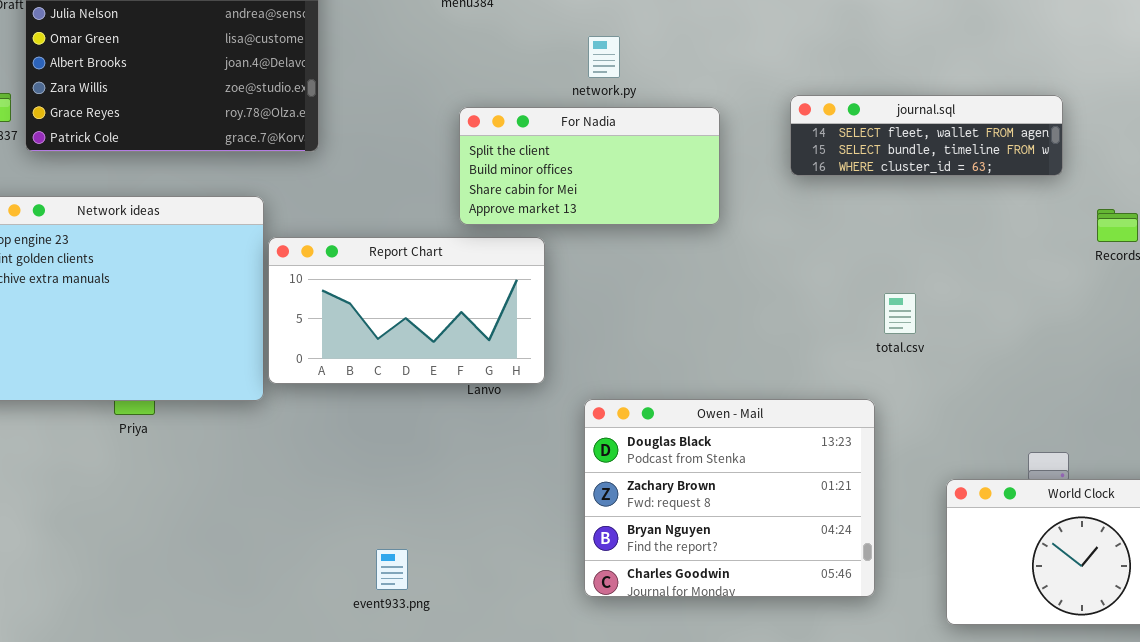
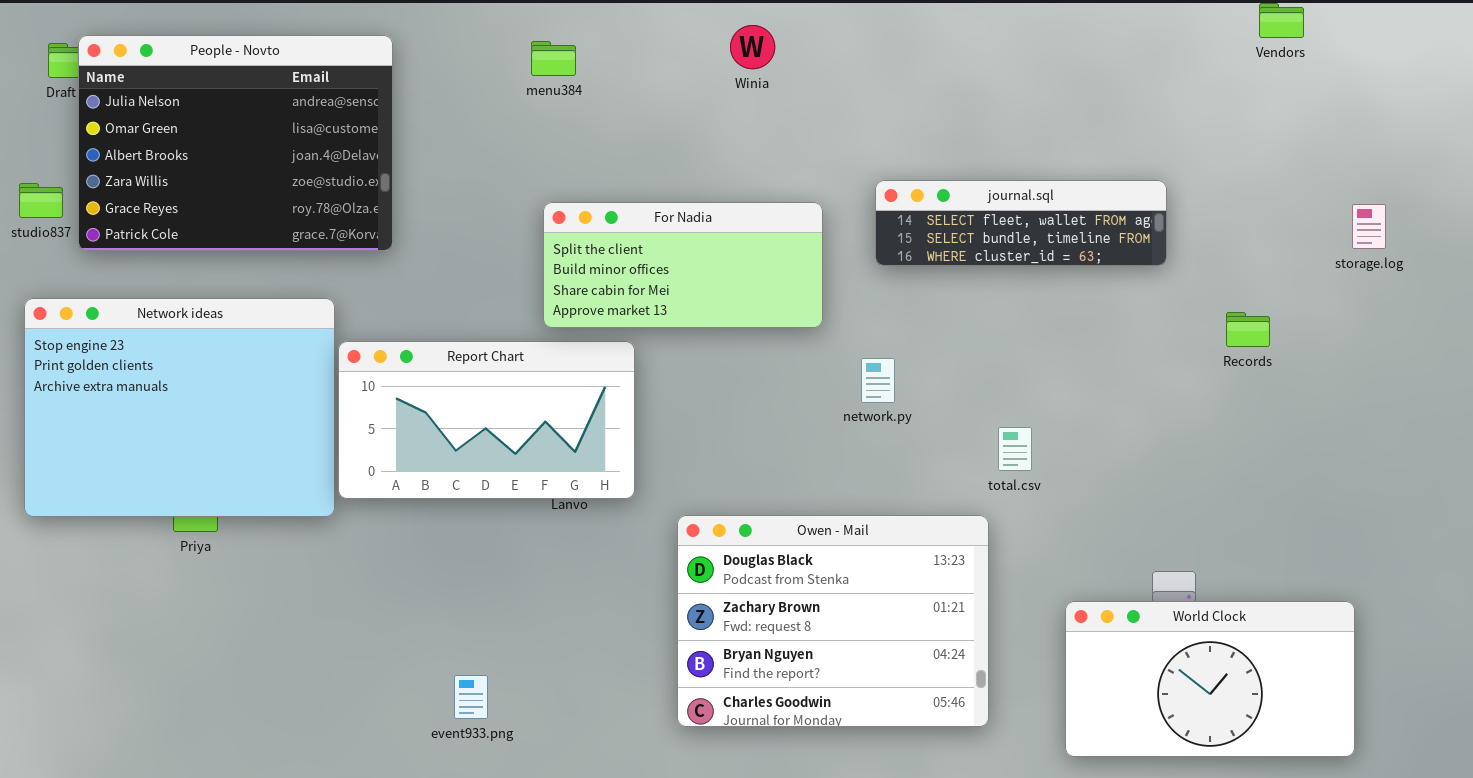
network.py: [588,36,620,78] -> [861,358,895,403], moved
journal.sql: [790,95,1063,176] -> [875,180,1167,266], moved
total.csv: [884,293,916,334] -> [998,427,1032,471], moved

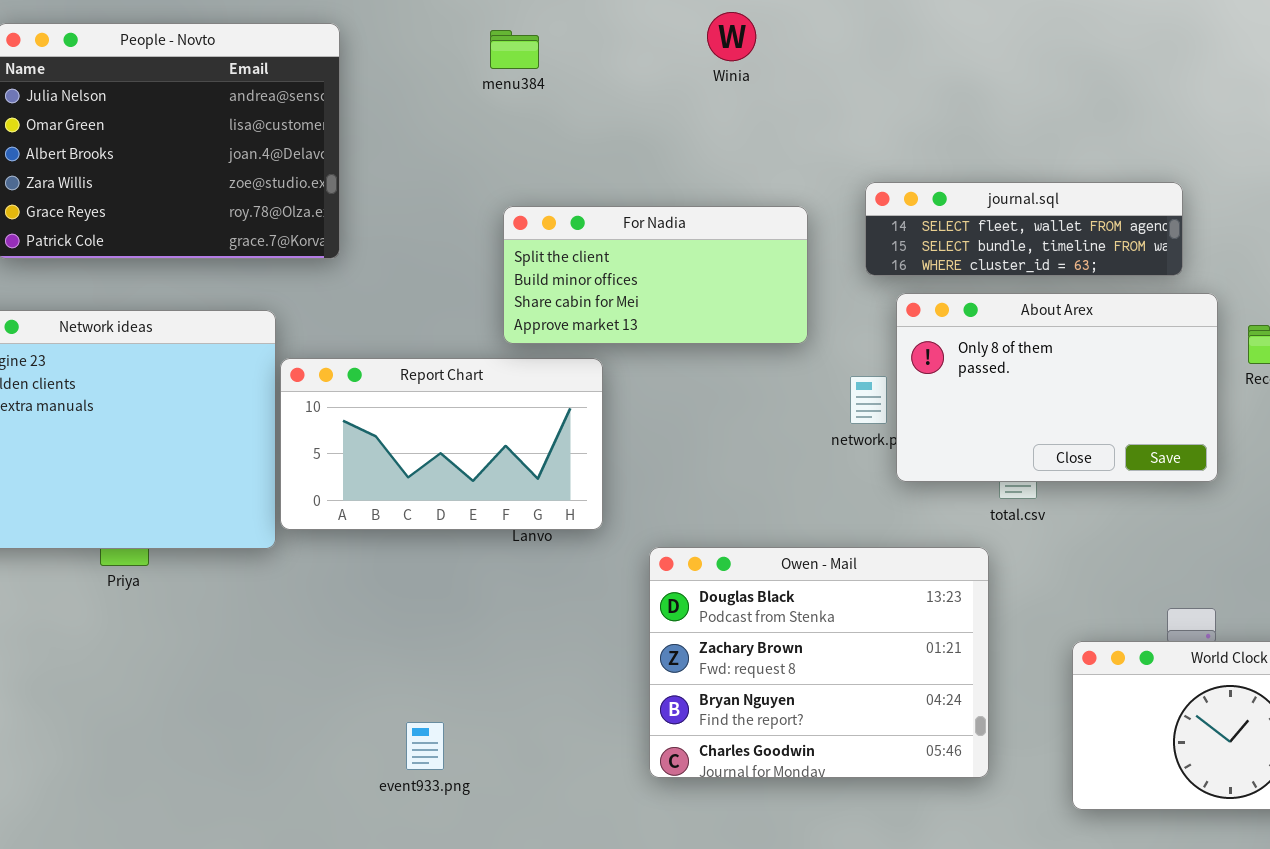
About Arex: none -> [896,293,1218,482], opened

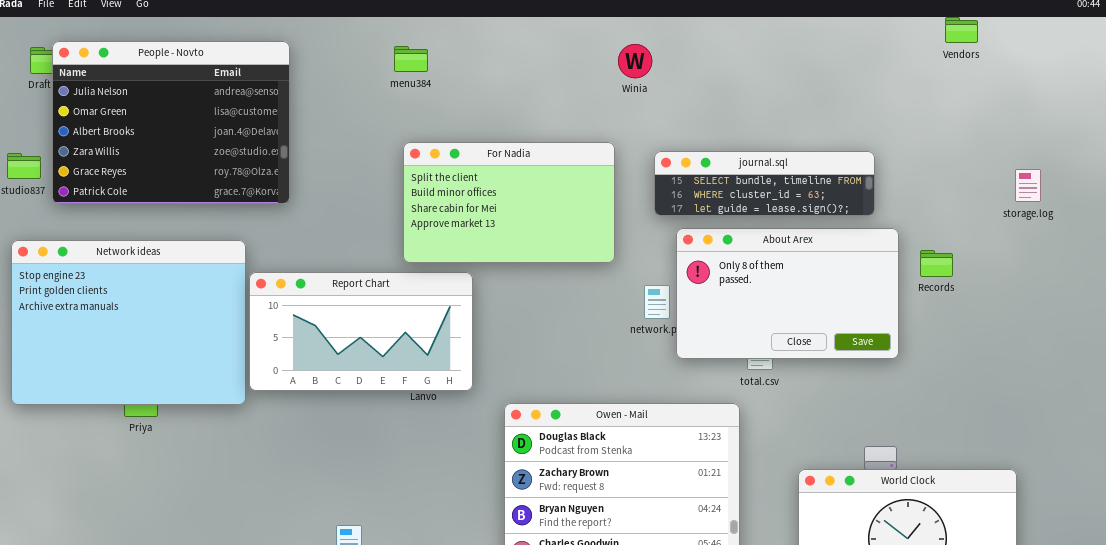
Winia: [707,12,756,61] -> [618,44,652,78], moved
journal.sql: [865,182,1183,276] -> [654,151,875,216], scrolled down 1 row
For Nadia: [503,206,808,344] -> [403,142,615,263], resized

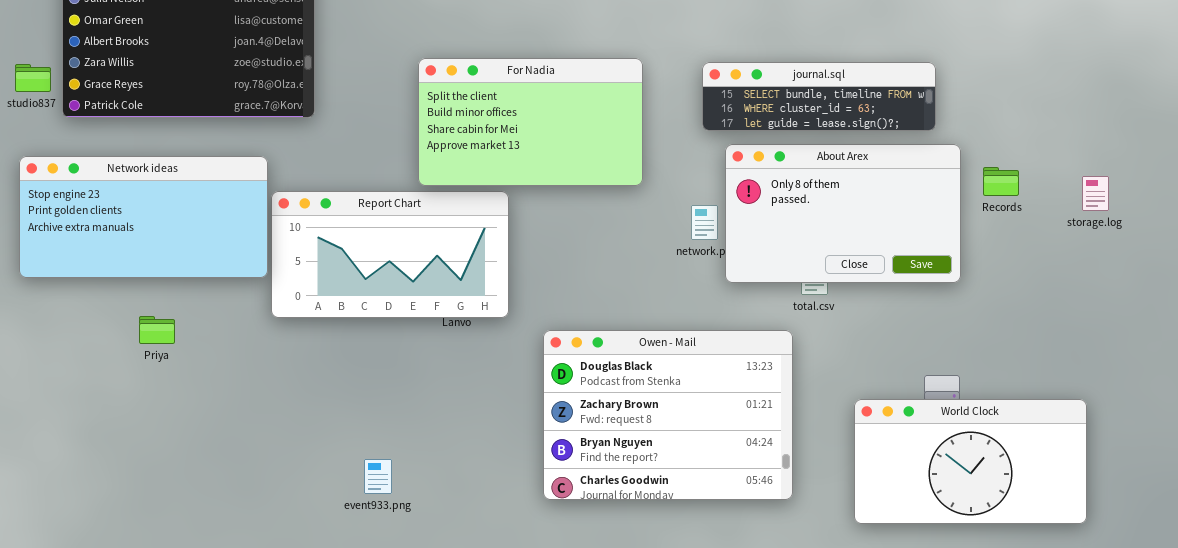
For Nadia: [403,142,615,263] -> [418,58,643,186], moved
storage.log: [1015,169,1041,202] -> [1082,176,1109,211], moved
Network ideas: [11,240,246,405] -> [19,156,268,278], resized

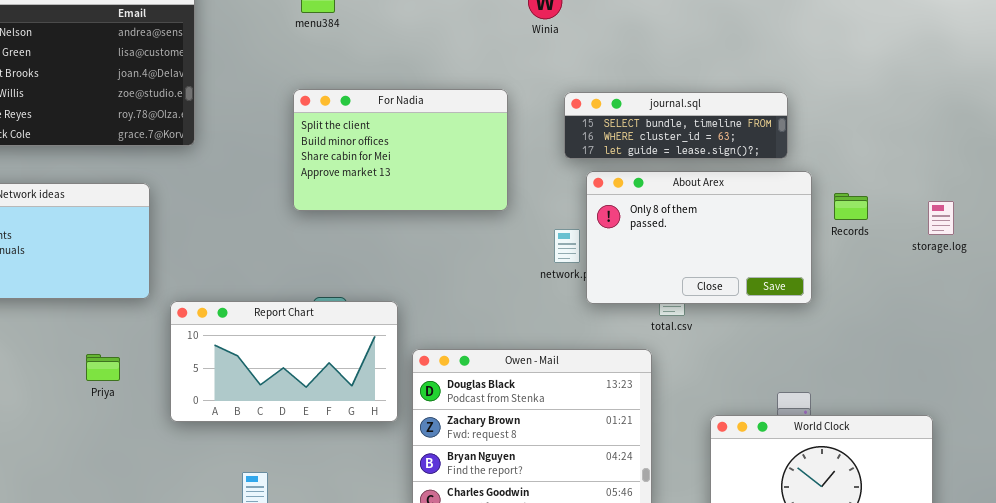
Report Chart: [271,191,509,318] -> [170,301,398,422], moved
Priya: [139,316,175,344] -> [86,354,120,381], moved

